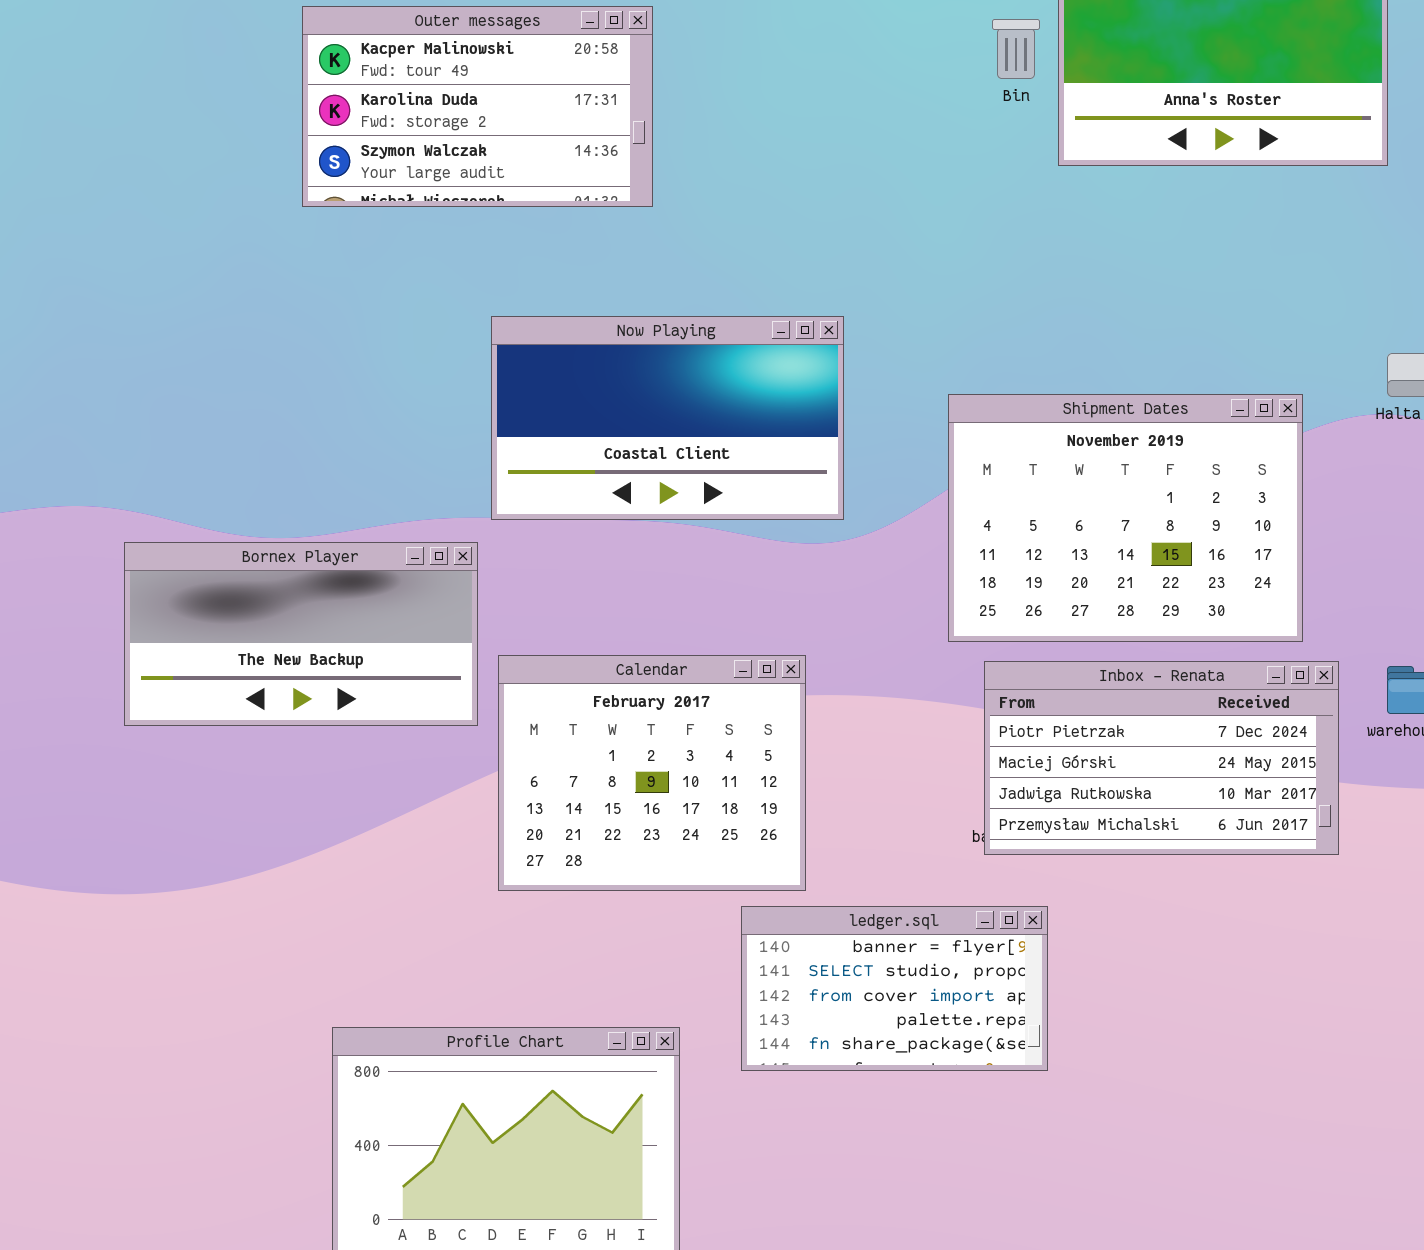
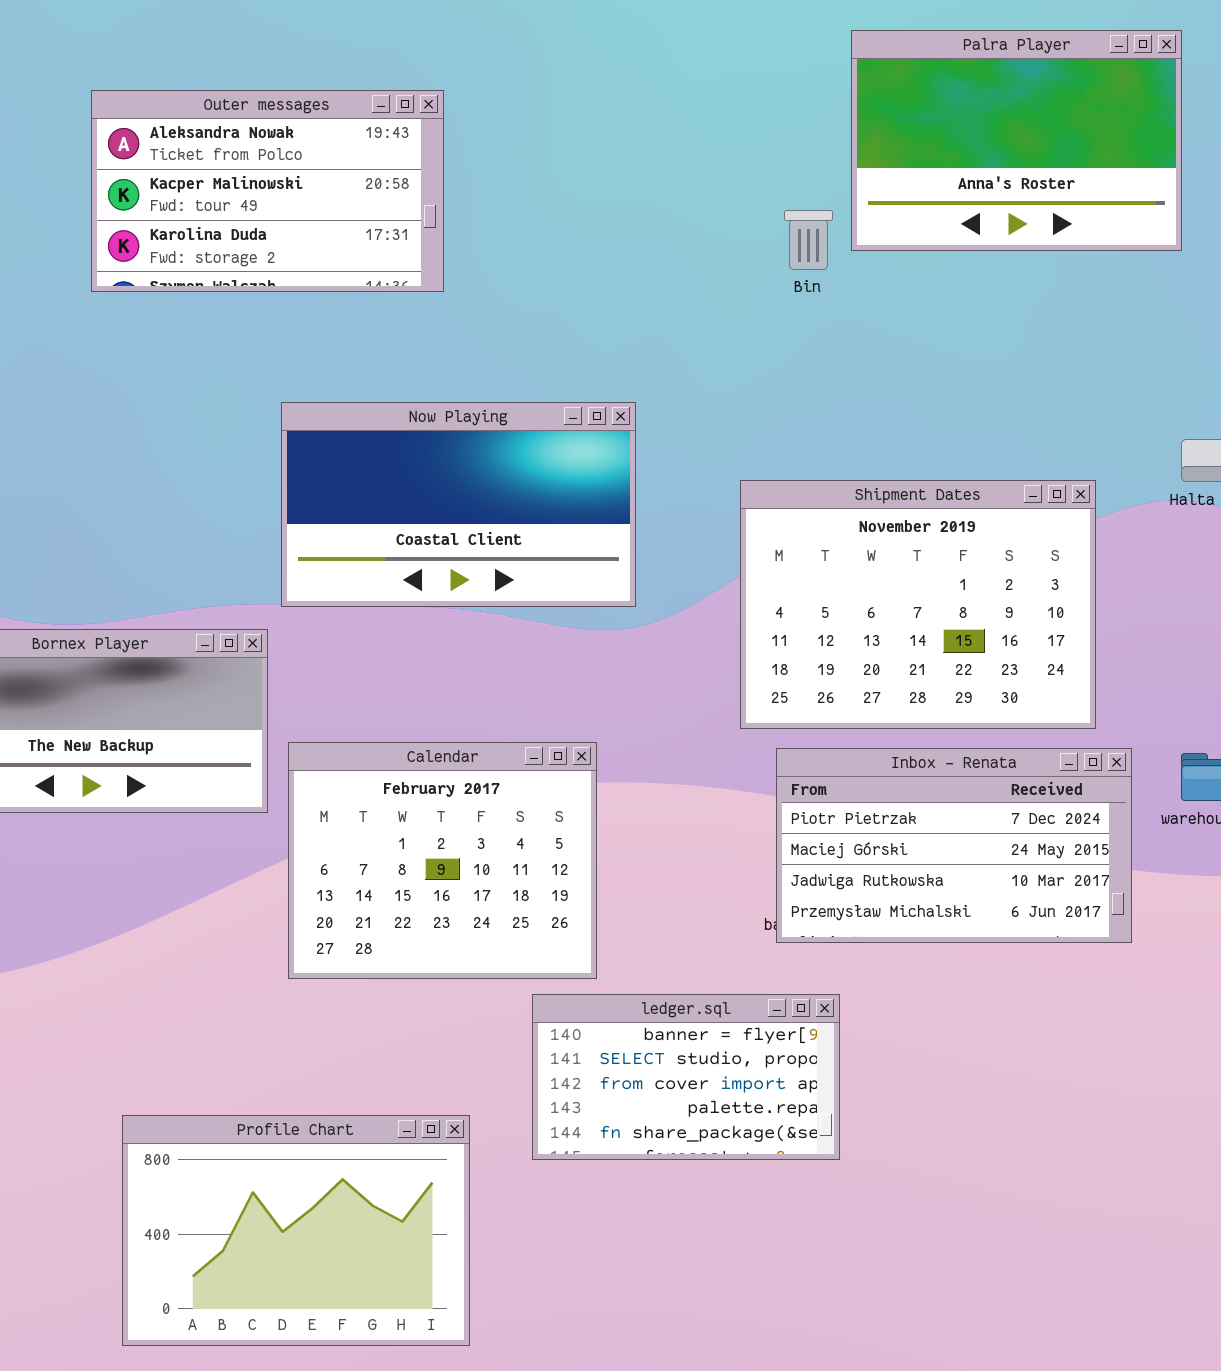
Outer messages: [302,6,653,207] -> [91,90,444,292], scrolled up 1 row
Bin: [992,19,1040,79] -> [784,210,833,270], moved

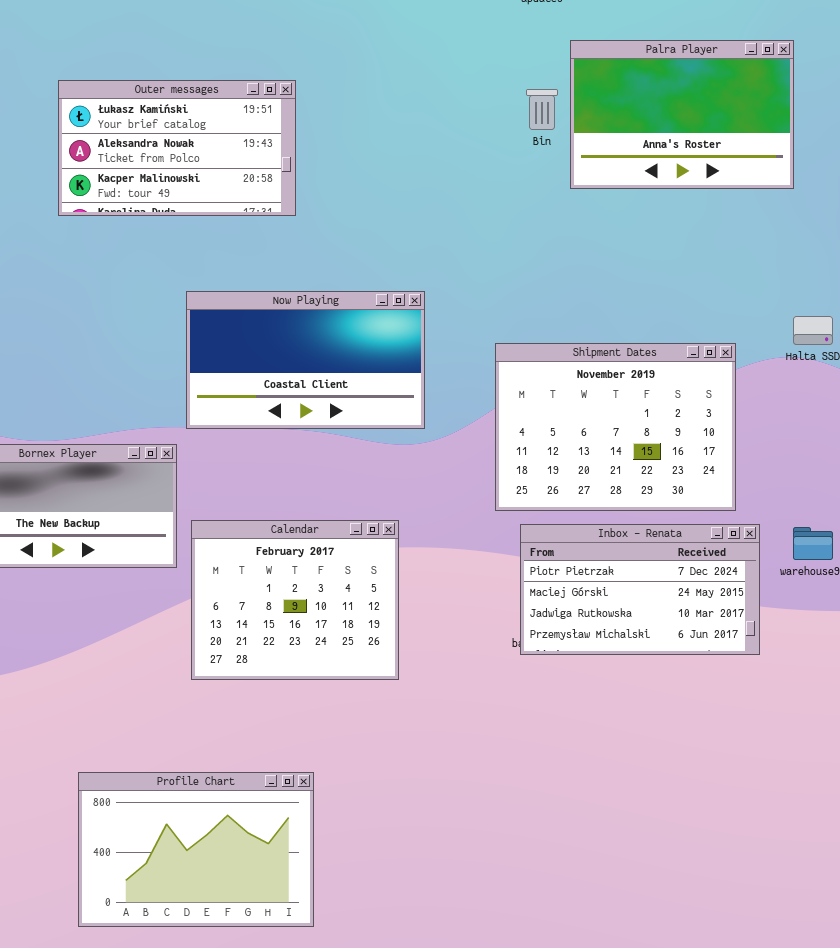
Outer messages: [91,90,444,292] -> [58,80,296,216], scrolled up 1 row
Bin: [784,210,833,270] -> [526,89,558,130], moved
ledger.sql: [532,994,840,1160] -> none, closed

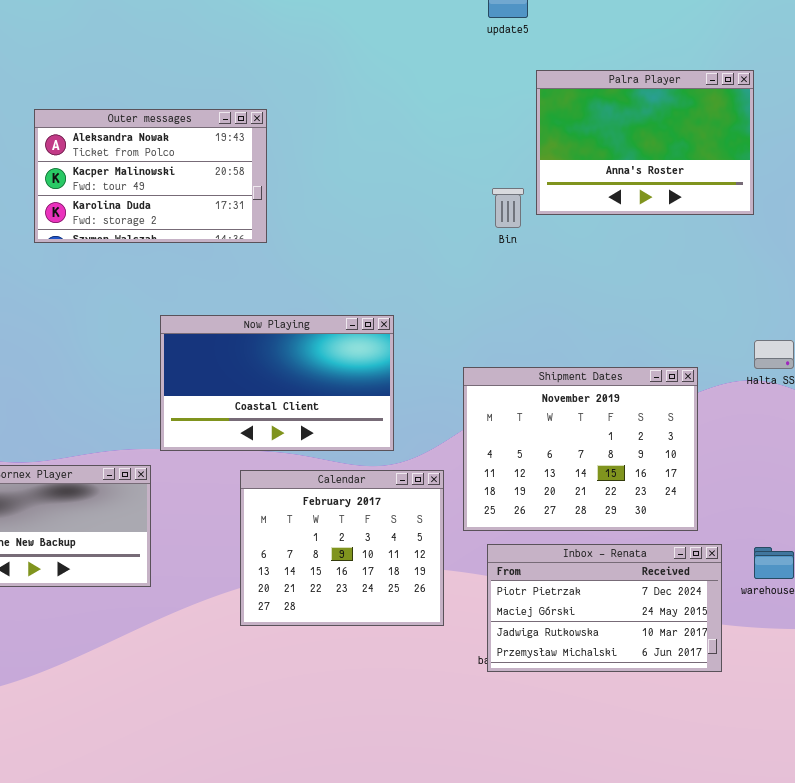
Outer messages: [58,80,296,216] -> [34,109,267,243], scrolled down 1 row
Bin: [526,89,558,130] -> [492,188,524,228], moved
Calendar: [191,520,399,680] -> [240,470,444,626], moved

